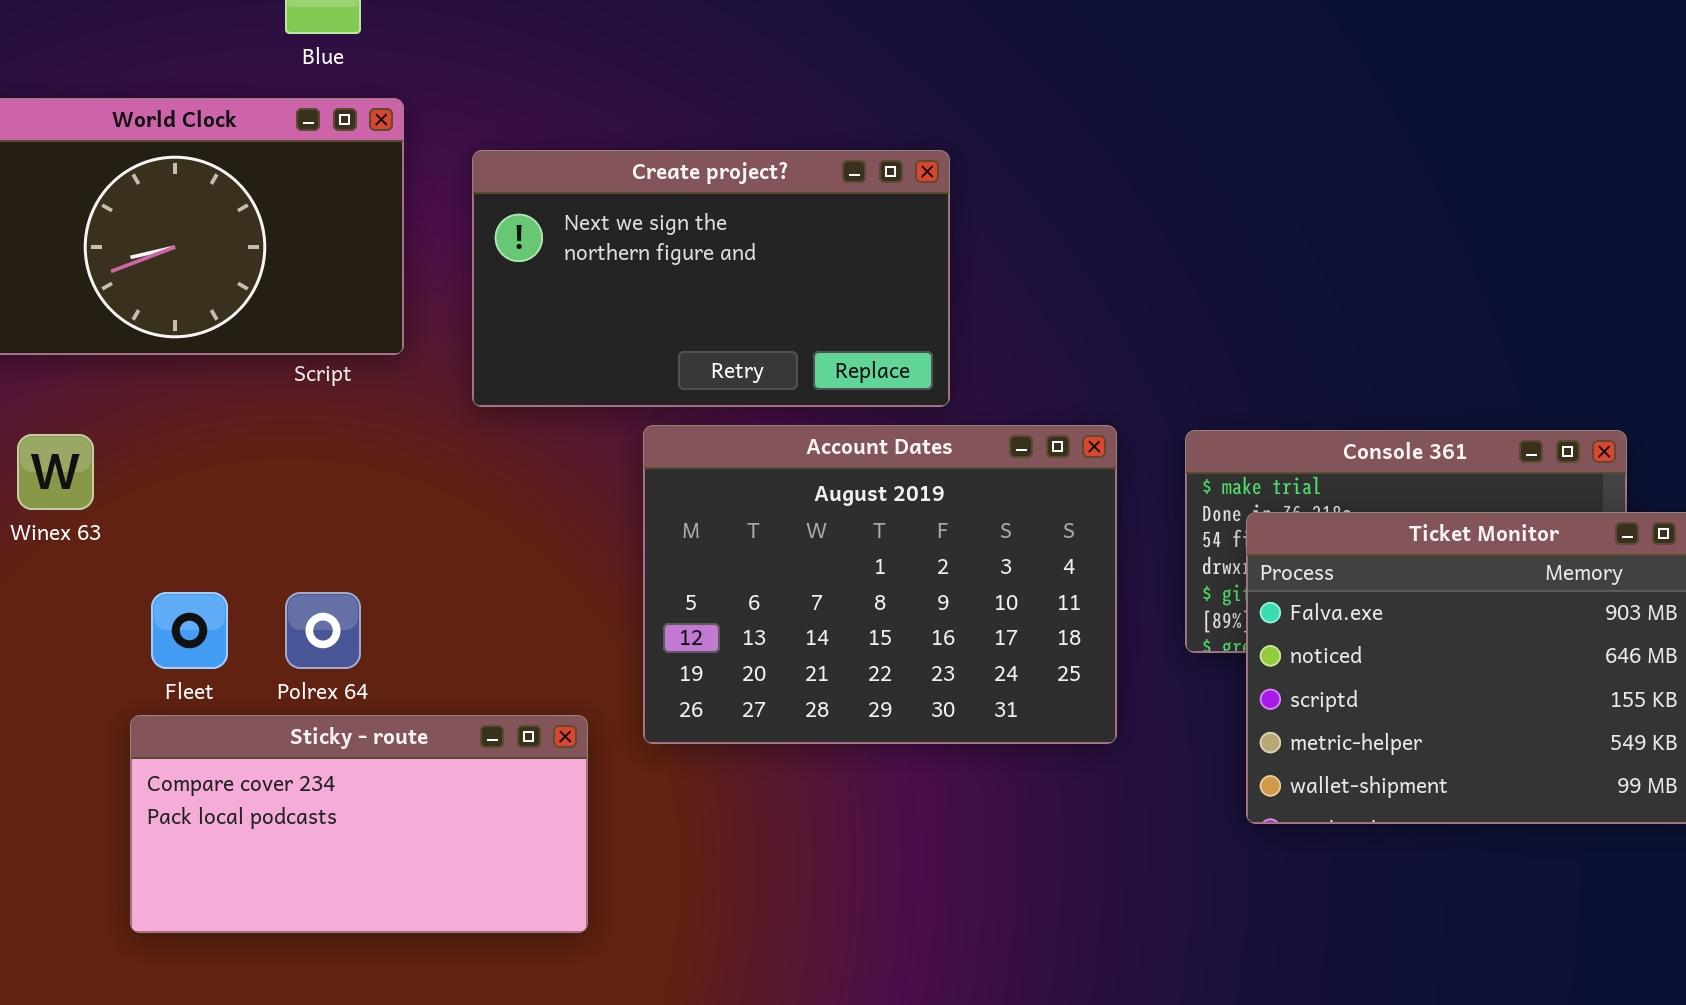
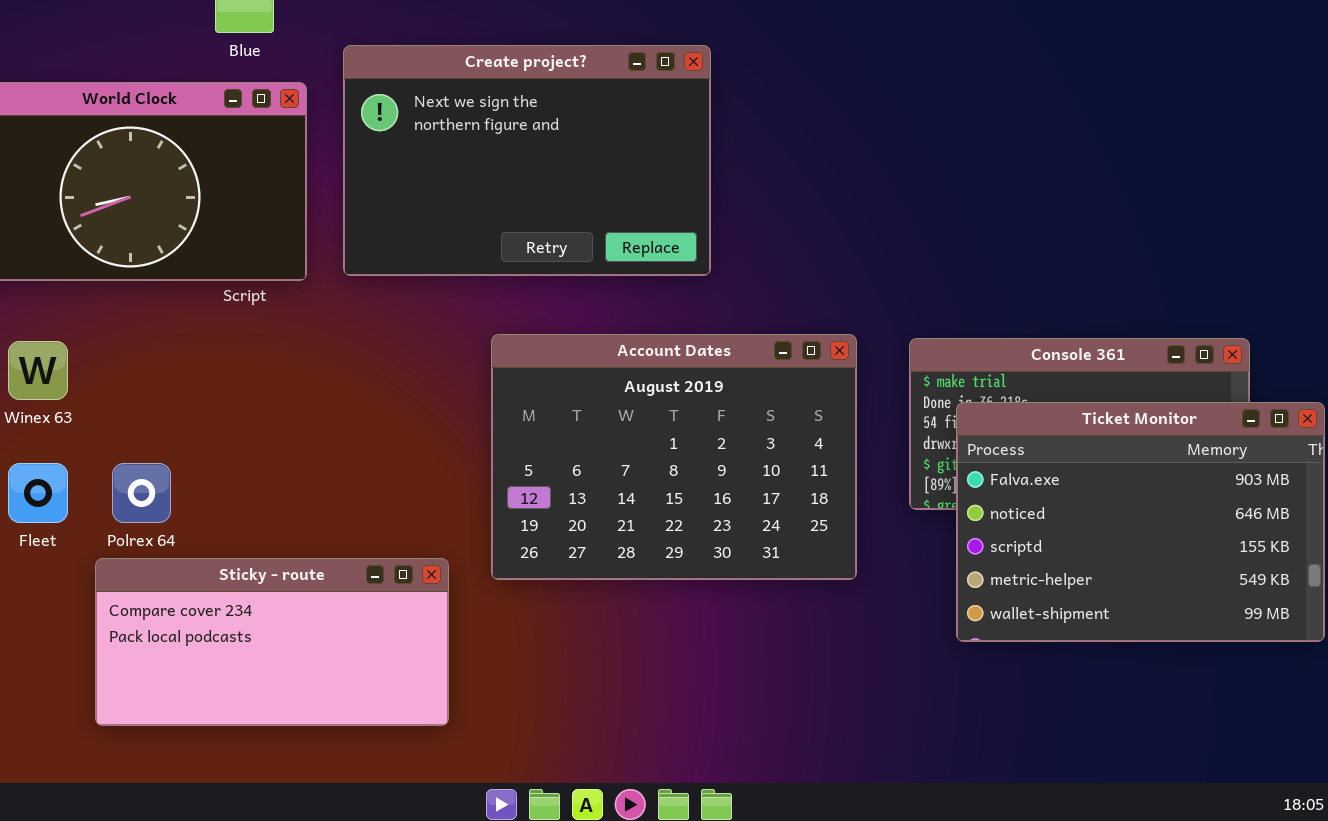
Create project?: [472,150,950,407] -> [343,45,711,276], moved, resized
Fleet: [151,592,228,669] -> [8,463,68,523], moved
Polrex 64: [285,592,361,669] -> [112,463,171,523], moved

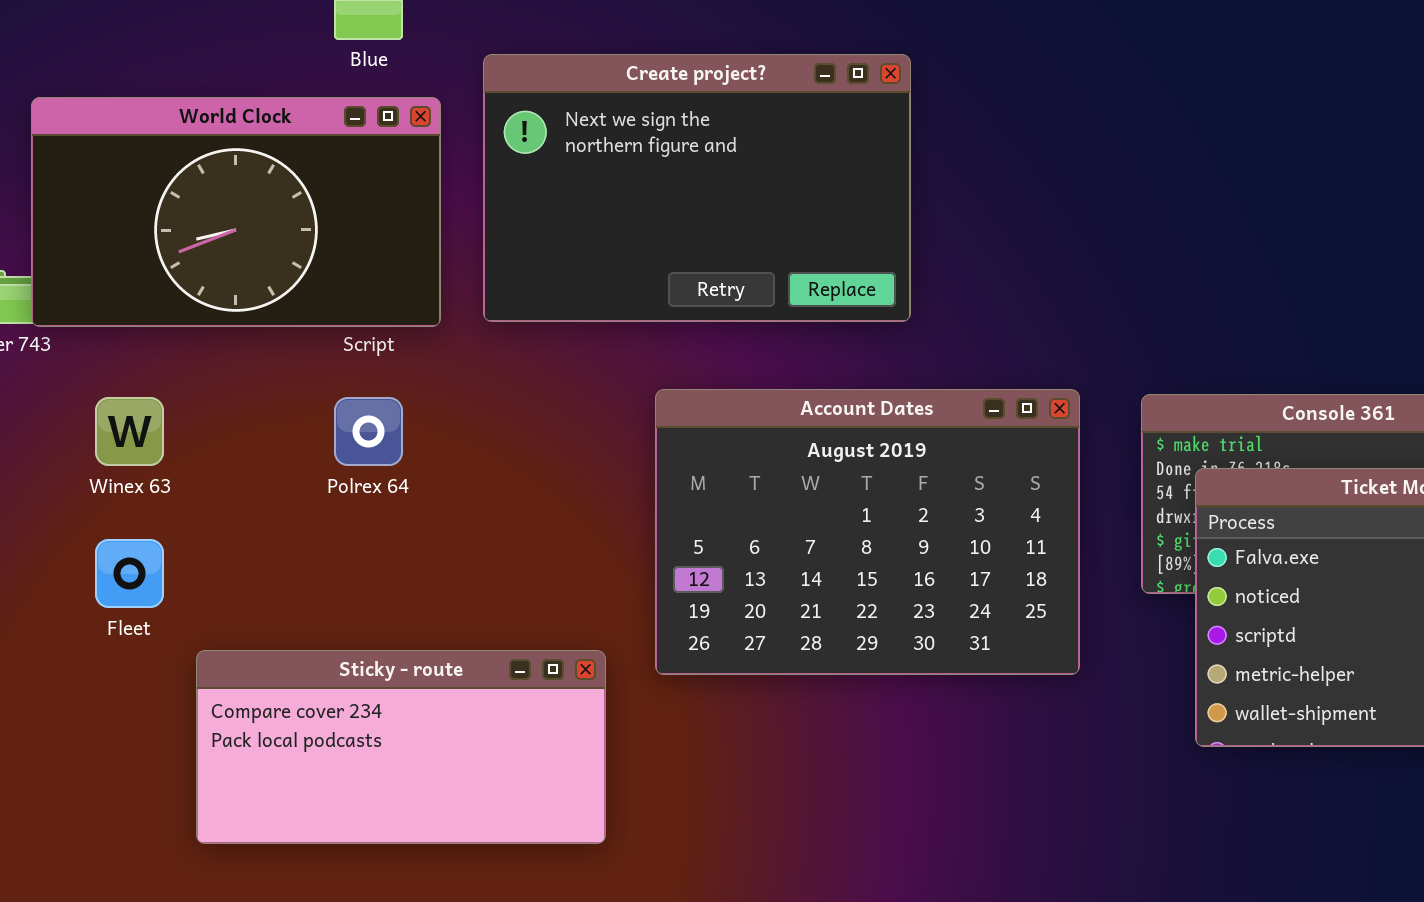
Polrex 64: [112,463,171,523] -> [334,397,403,466], moved

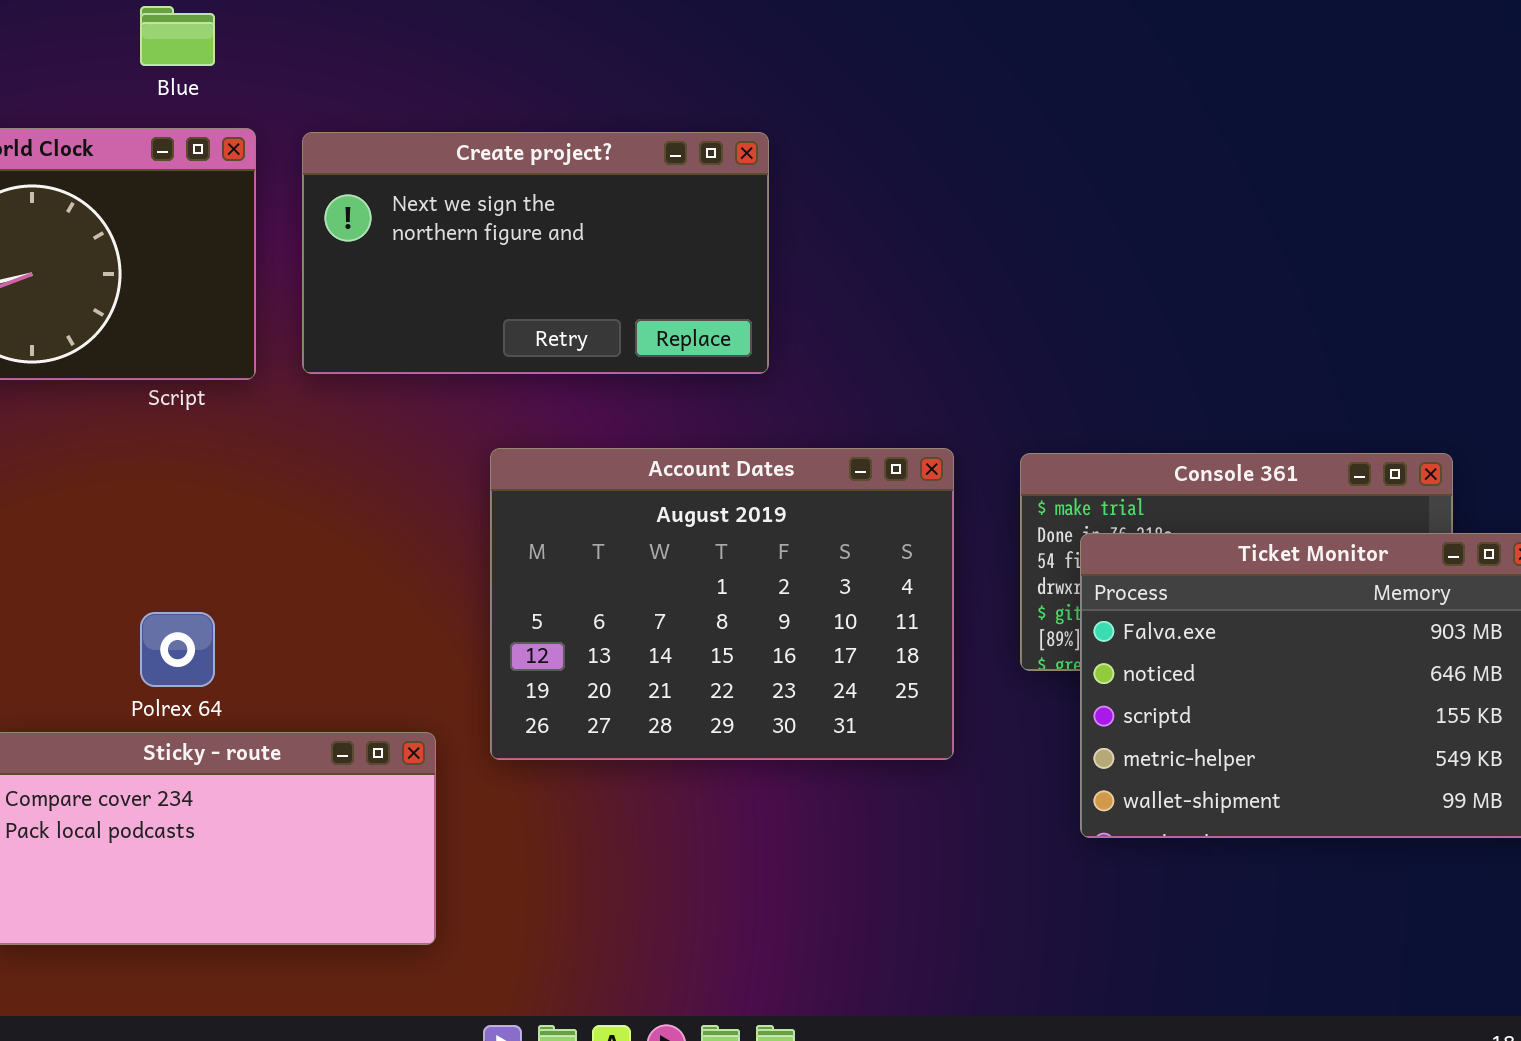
Create project?: [483,54,911,322] -> [302,132,769,374], resized
Polrex 64: [334,397,403,466] -> [140,612,215,687], moved

